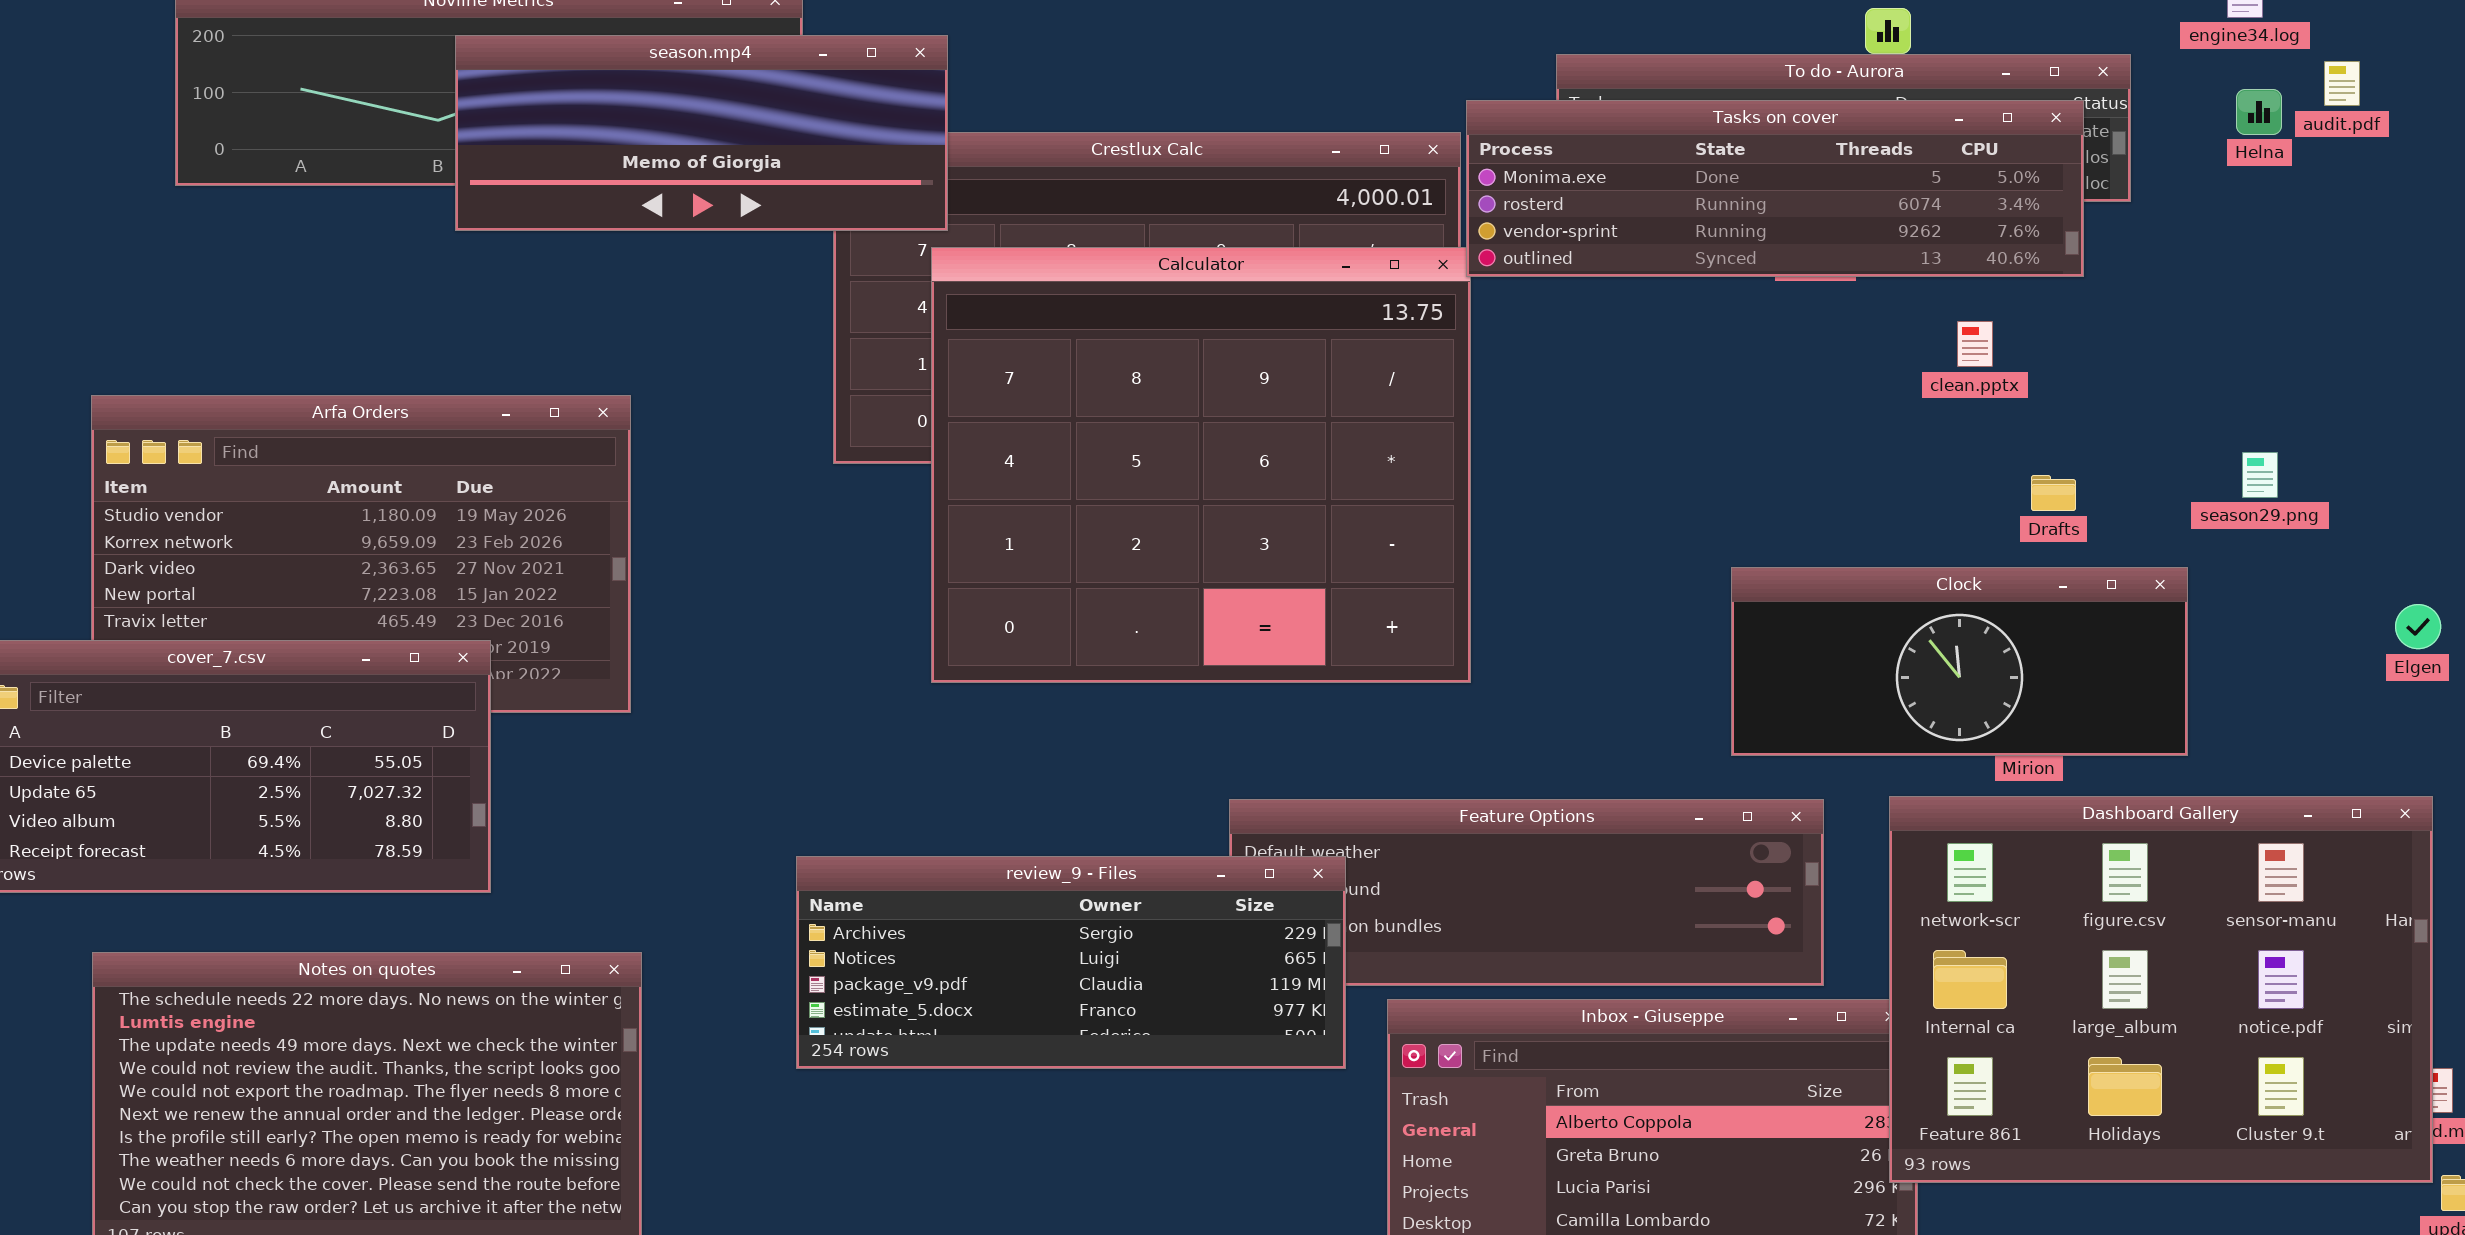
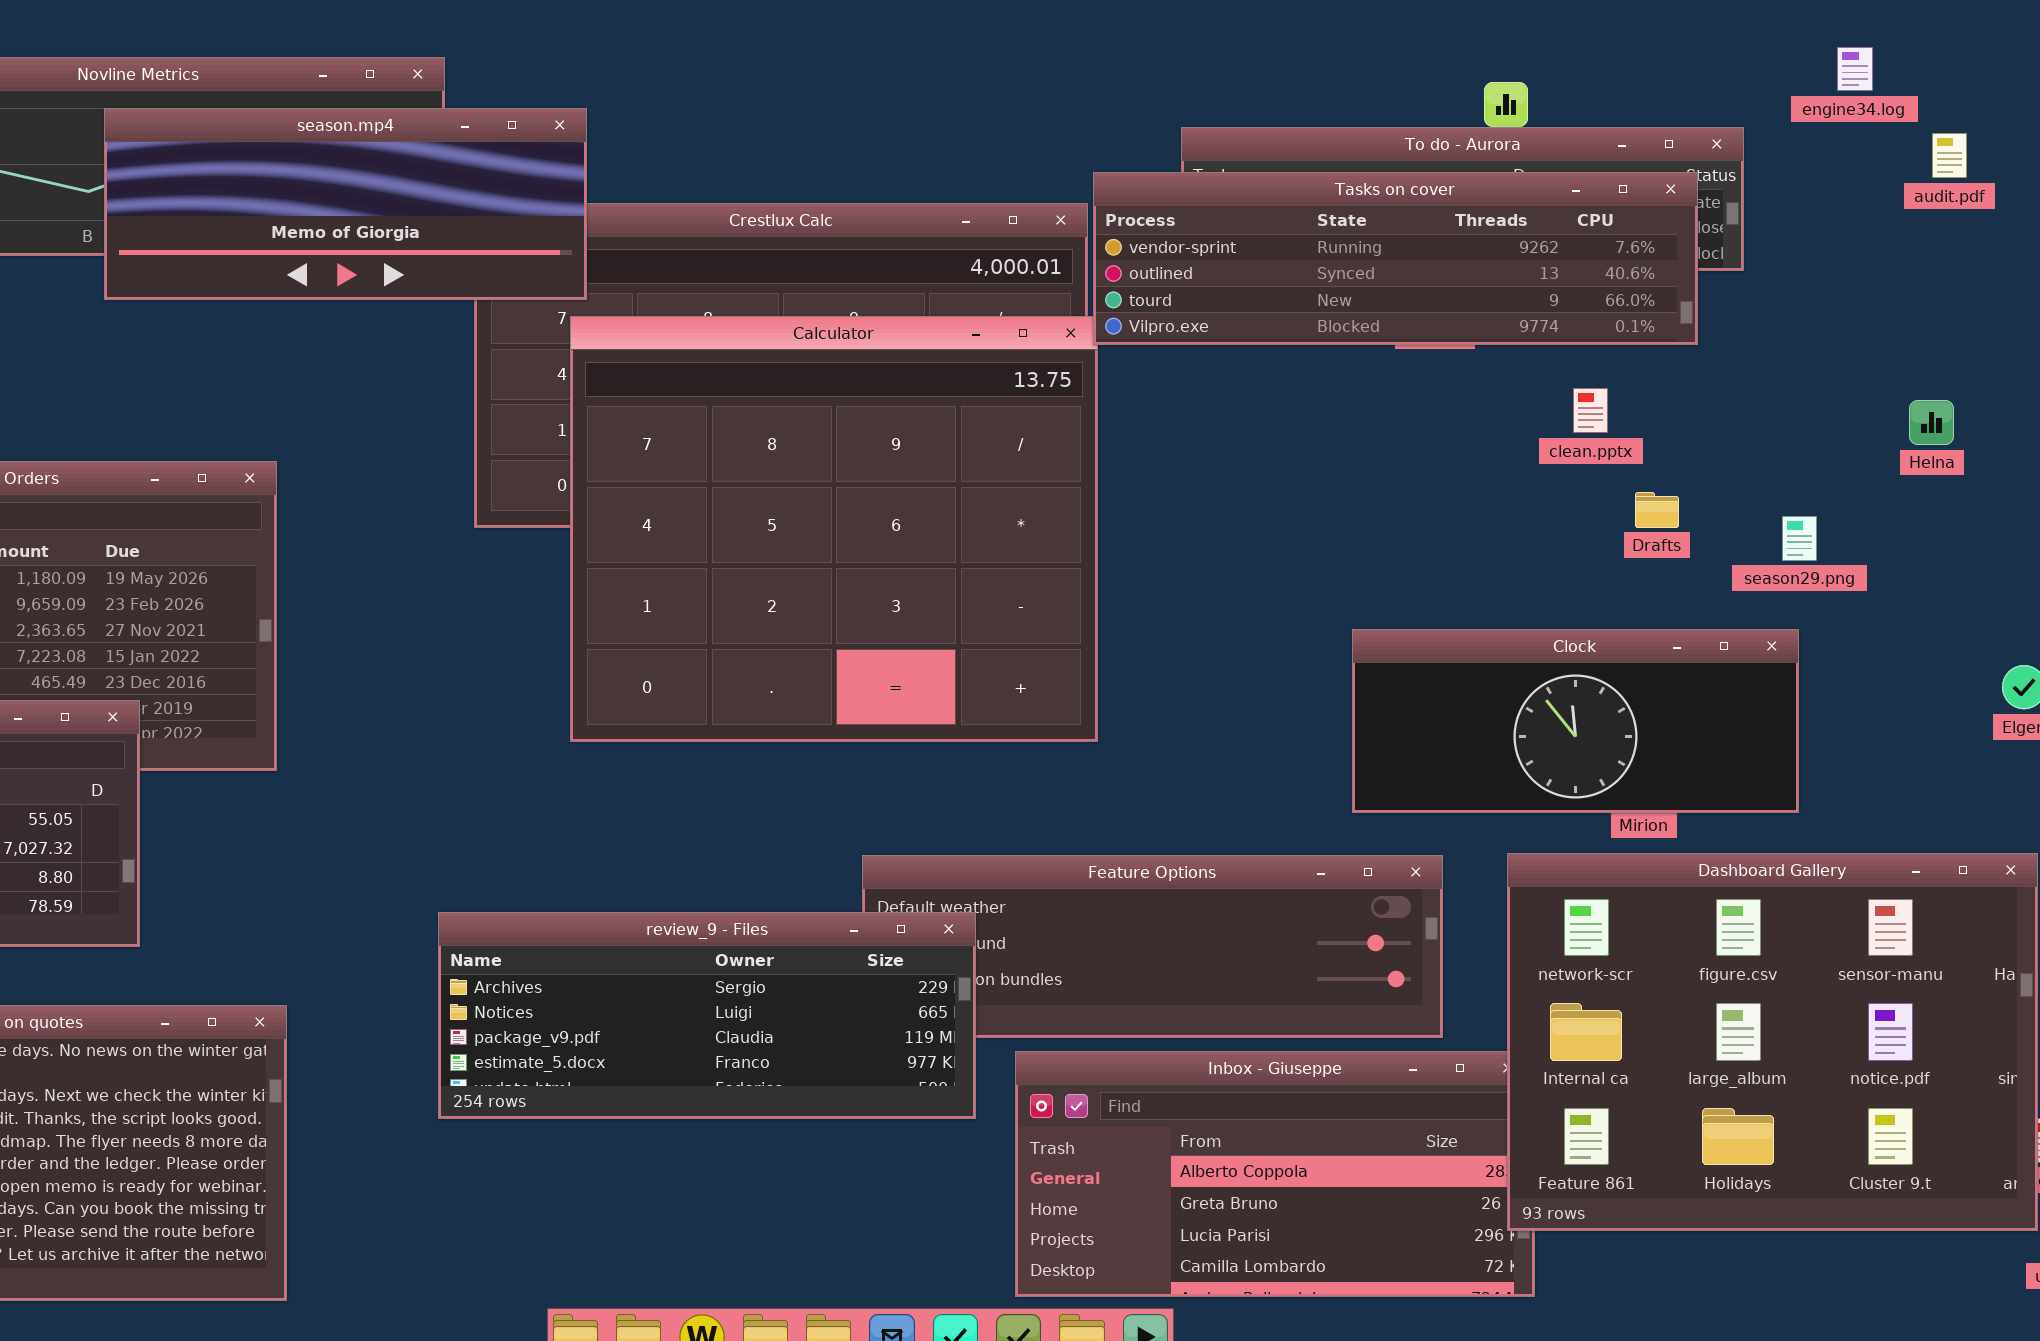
Helna: [2236,89,2282,135] -> [1909,400,1954,445], moved
Tasks on cover: [1466,100,2084,277] -> [1093,172,1698,345], scrolled down 2 rows
season29.png: [2242,452,2278,498] -> [1782,516,1817,561], moved
Drafts: [2031,475,2076,511] -> [1635,492,1679,528], moved

